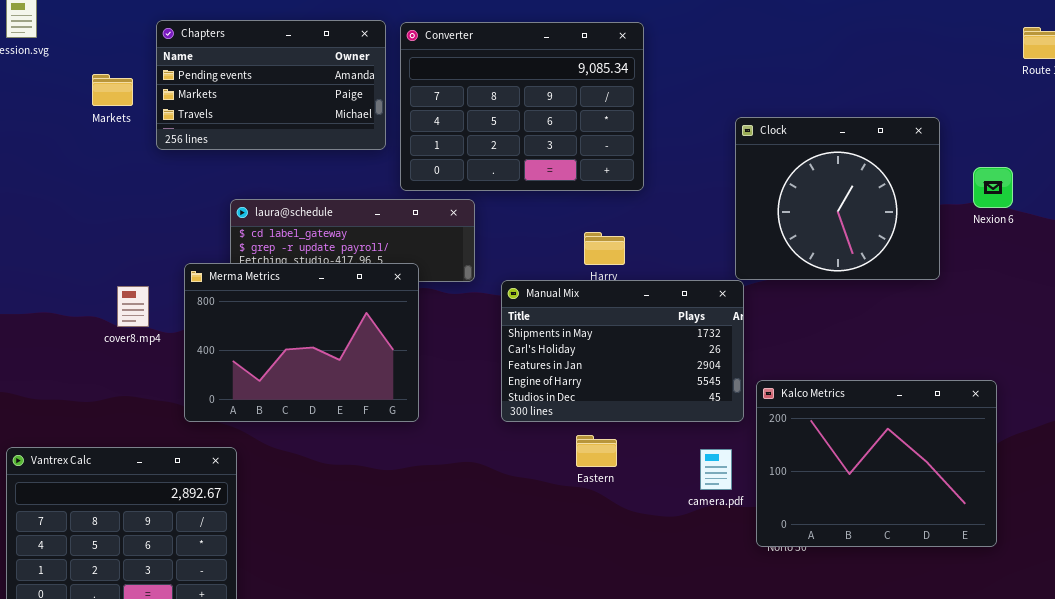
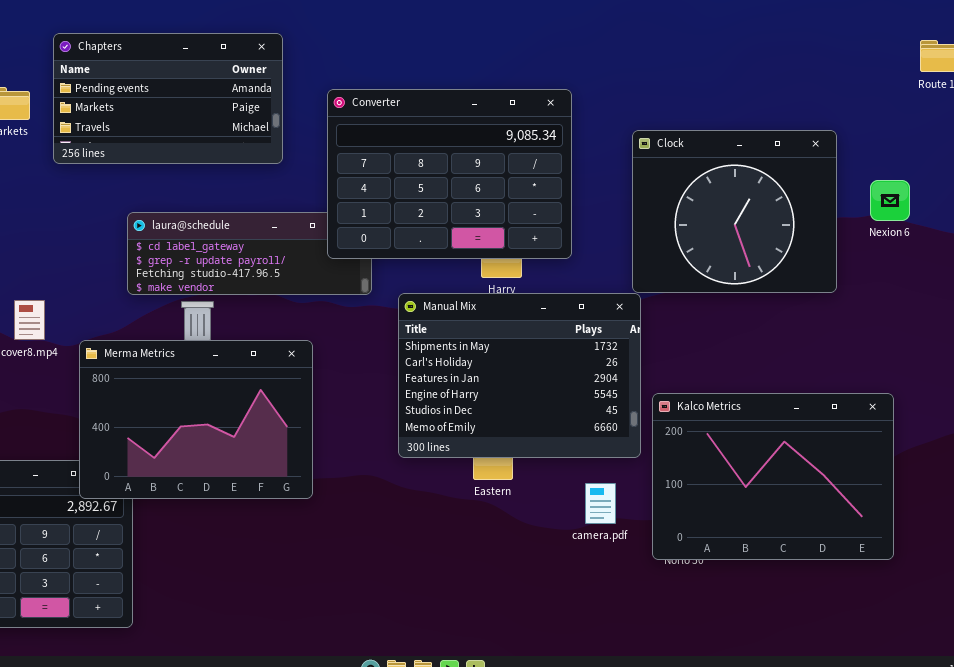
Converter: [400,22,644,191] -> [327,89,572,259], moved
Merma Metrics: [184,263,419,422] -> [79,340,313,499], moved
Manual Mix: [501,280,744,422] -> [398,293,641,458], resized
camera.pdf: [700,449,732,490] -> [585,483,616,524], moved

